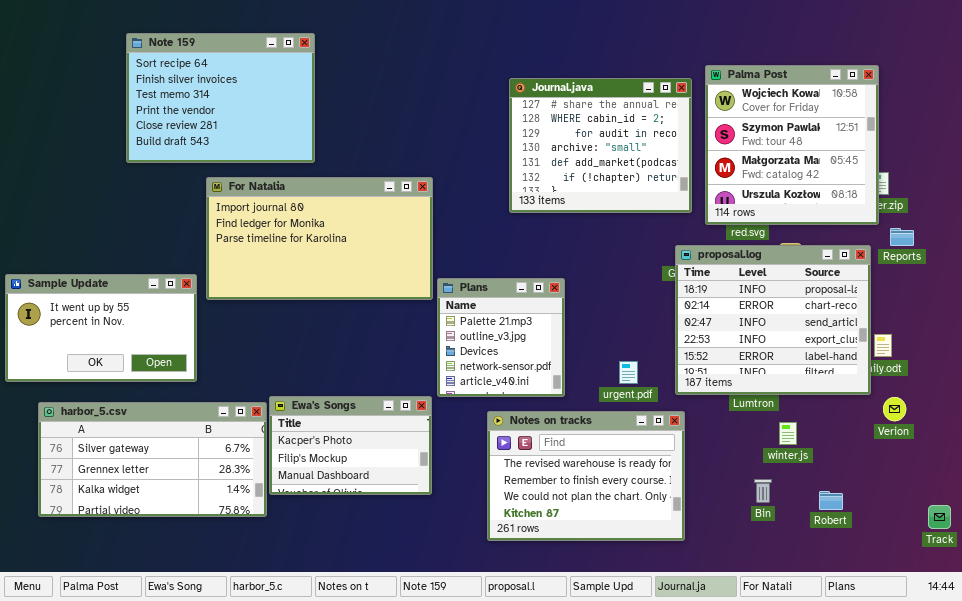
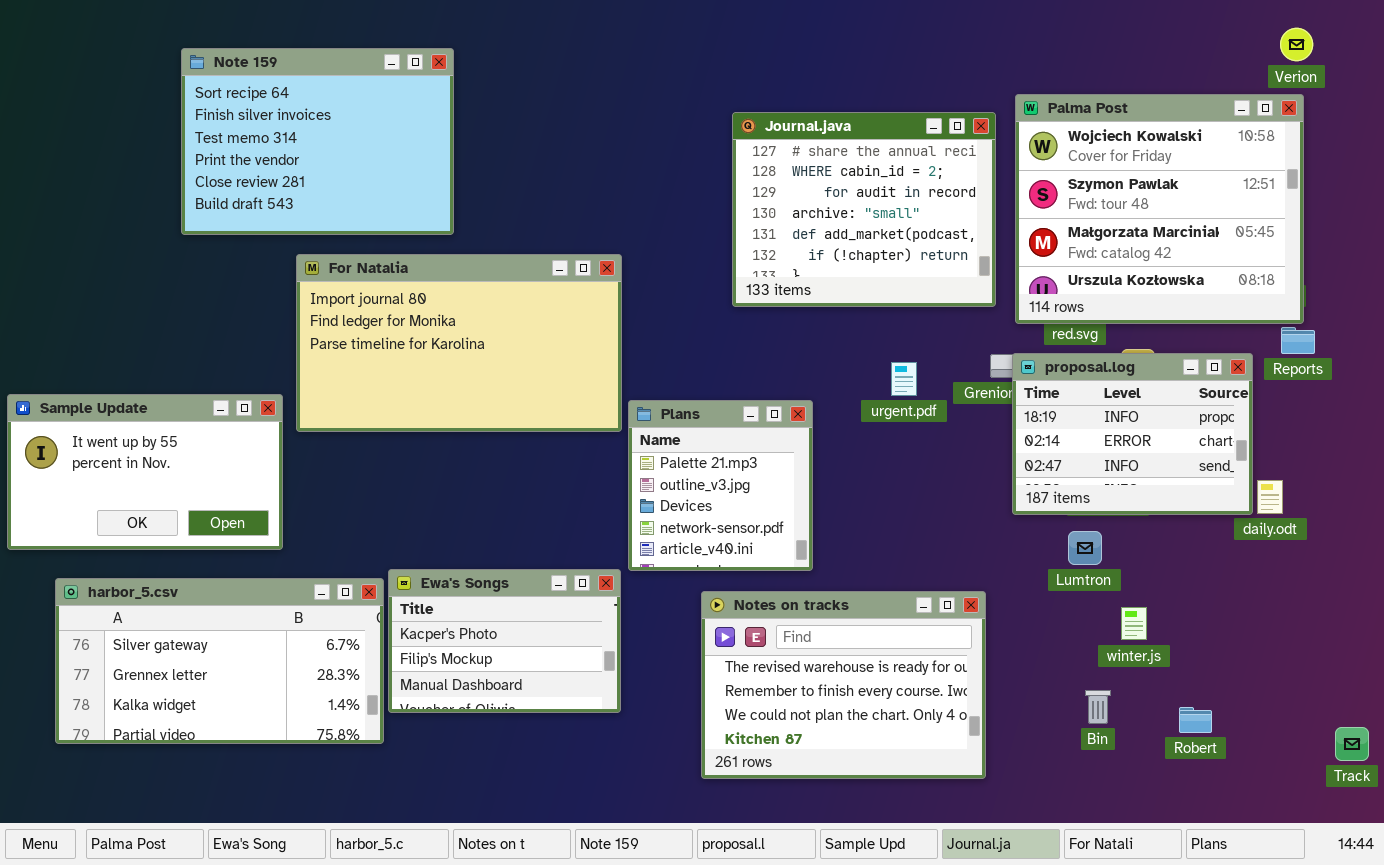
Palma Post: [705,65,879,225] -> [1015,94,1304,324], resized
proposal.log: [675,245,871,395] -> [1012,353,1253,515], resized
urgent.pdf: [619,361,638,384] -> [891,362,917,396], moved
Verion: [883,397,906,421] -> [1280,28,1313,61], moved

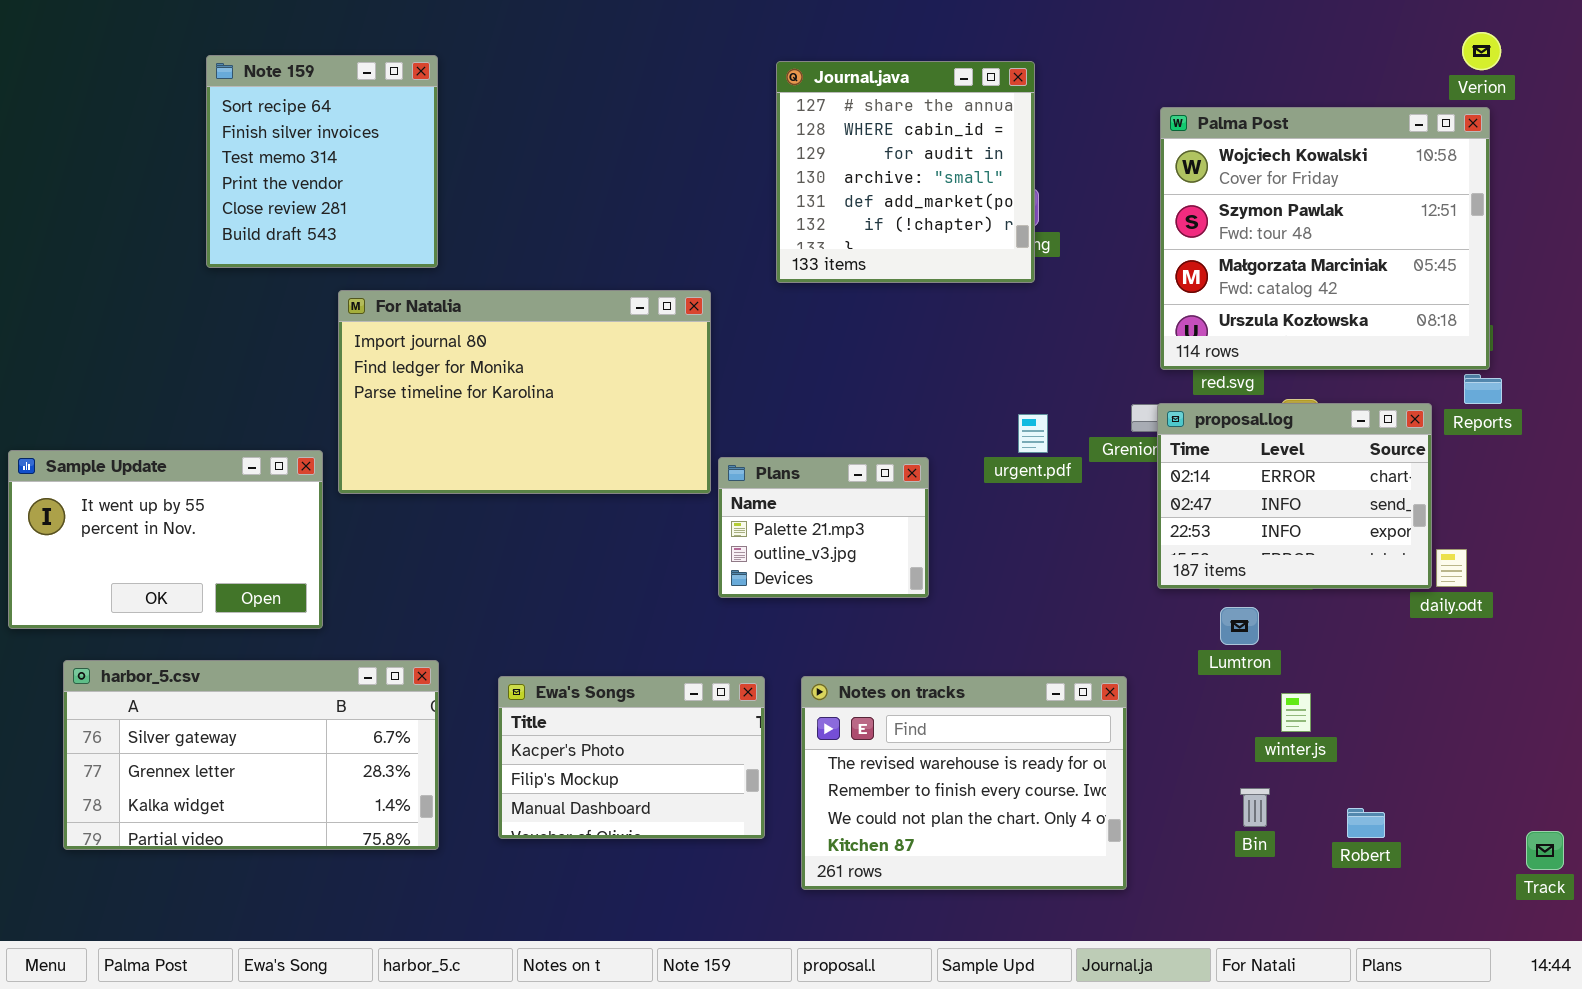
Note 159: [181,48,454,235] -> [206,55,438,268], resized
Journal.java: [732,112,996,307] -> [776,61,1035,283], moved, resized
proposal.log: [1012,353,1253,515] -> [1157,403,1432,589], scrolled down 1 row
Plans: [628,400,813,571] -> [718,457,929,598], resized
Ewa's Songs: [388,569,621,713] -> [498,676,765,839], moved

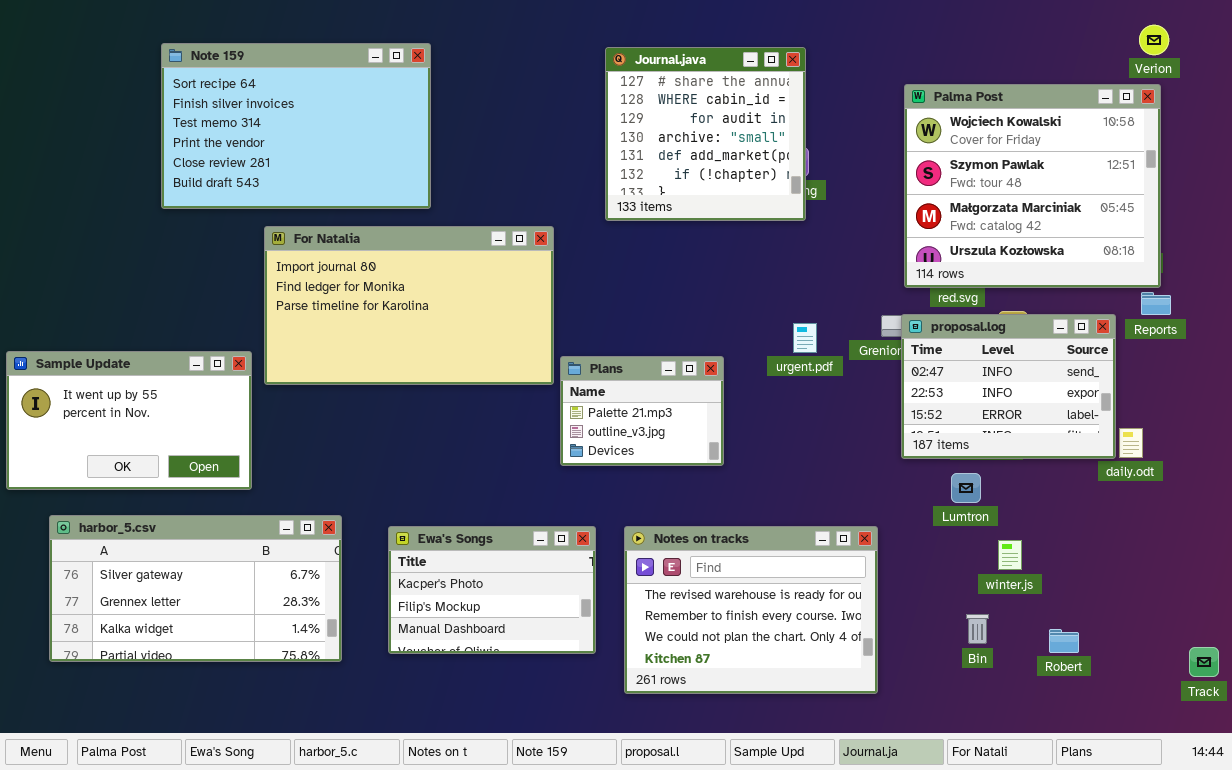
Note 159: [206,55,438,268] -> [161,43,431,209], resized
proposal.log: [1157,403,1432,589] -> [901,314,1116,459], scrolled down 1 row

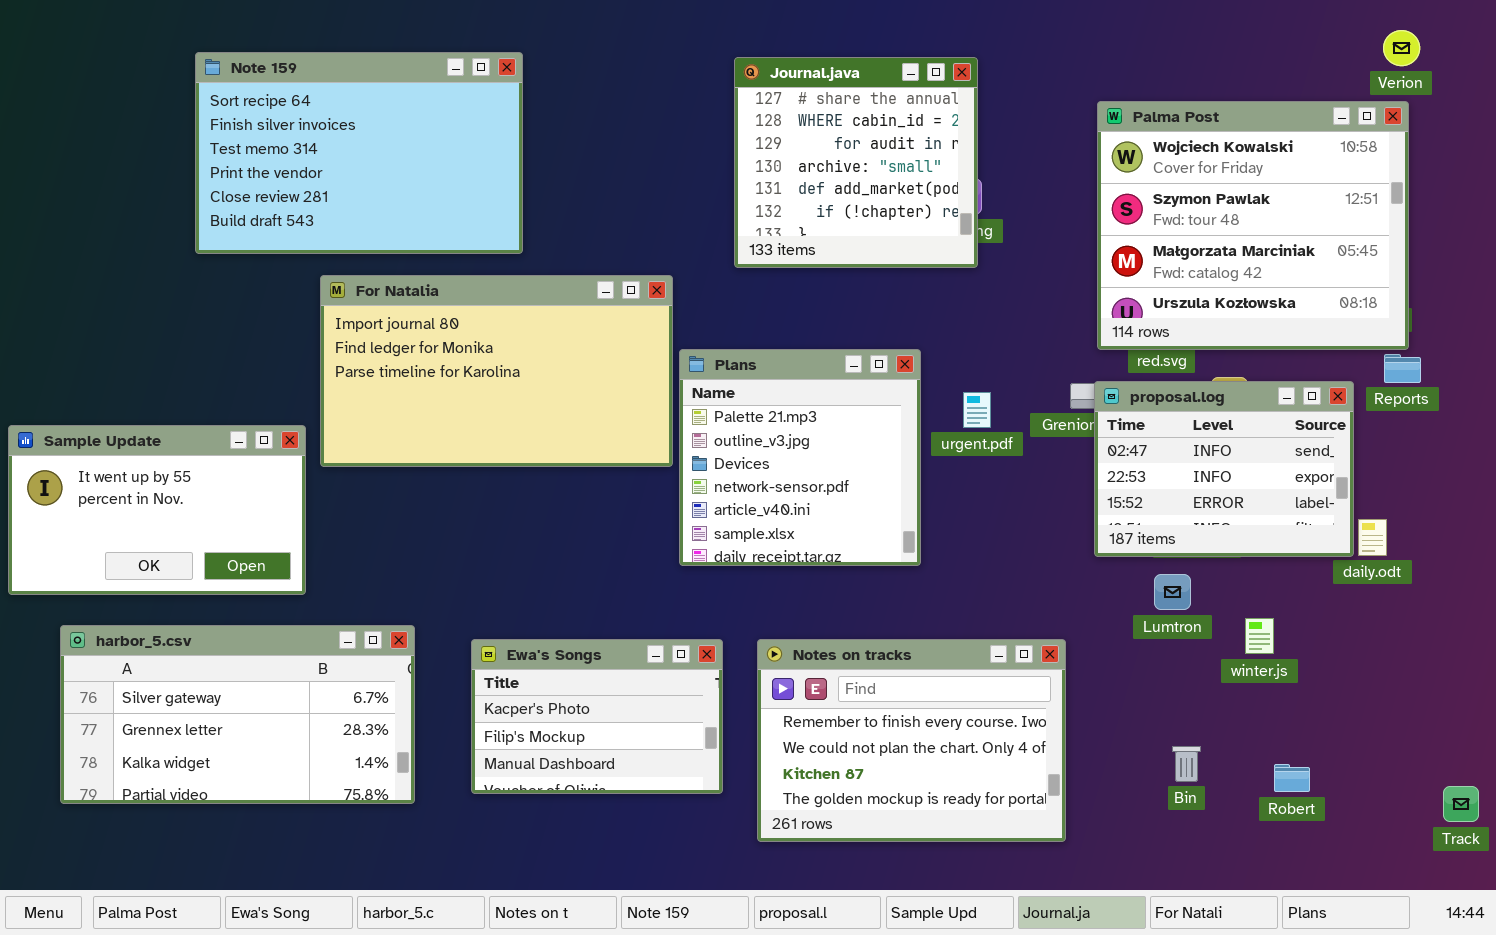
Plans: [560,356,724,466] -> [679,349,921,566], resized
Notes on tracks: [624,526,878,694] -> [757,639,1066,842], scrolled down 1 row
winter.js: [998,540,1022,570] -> [1245,618,1274,654], moved

